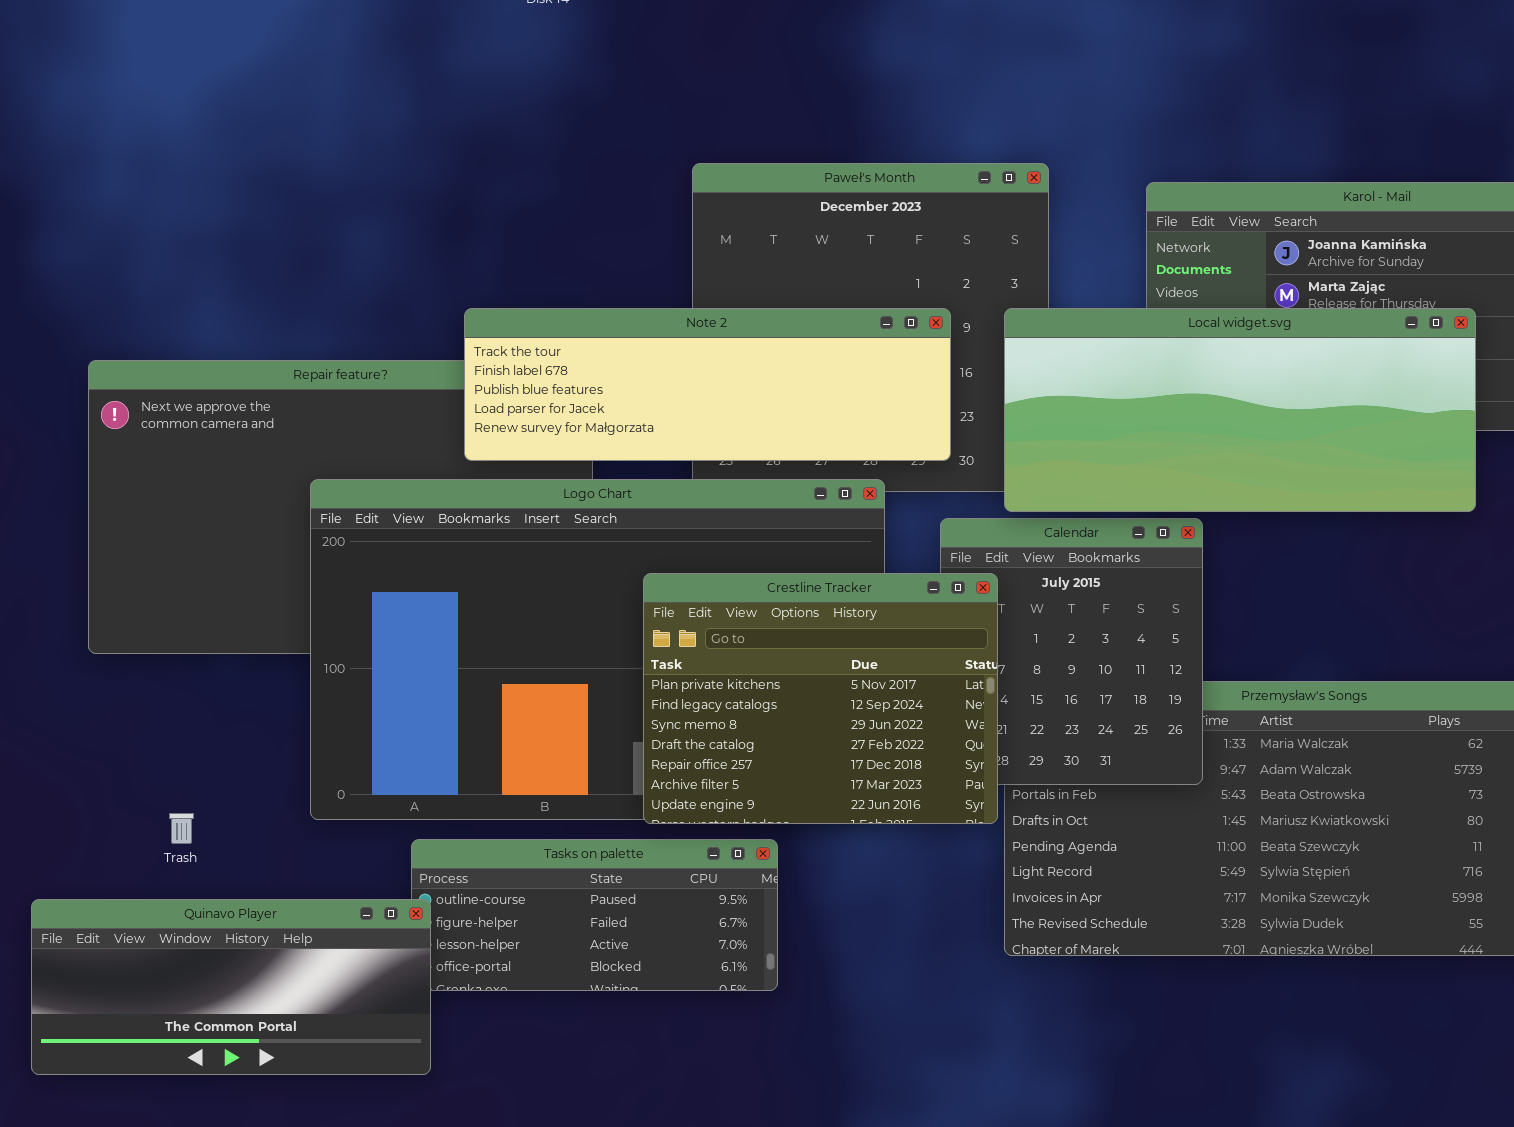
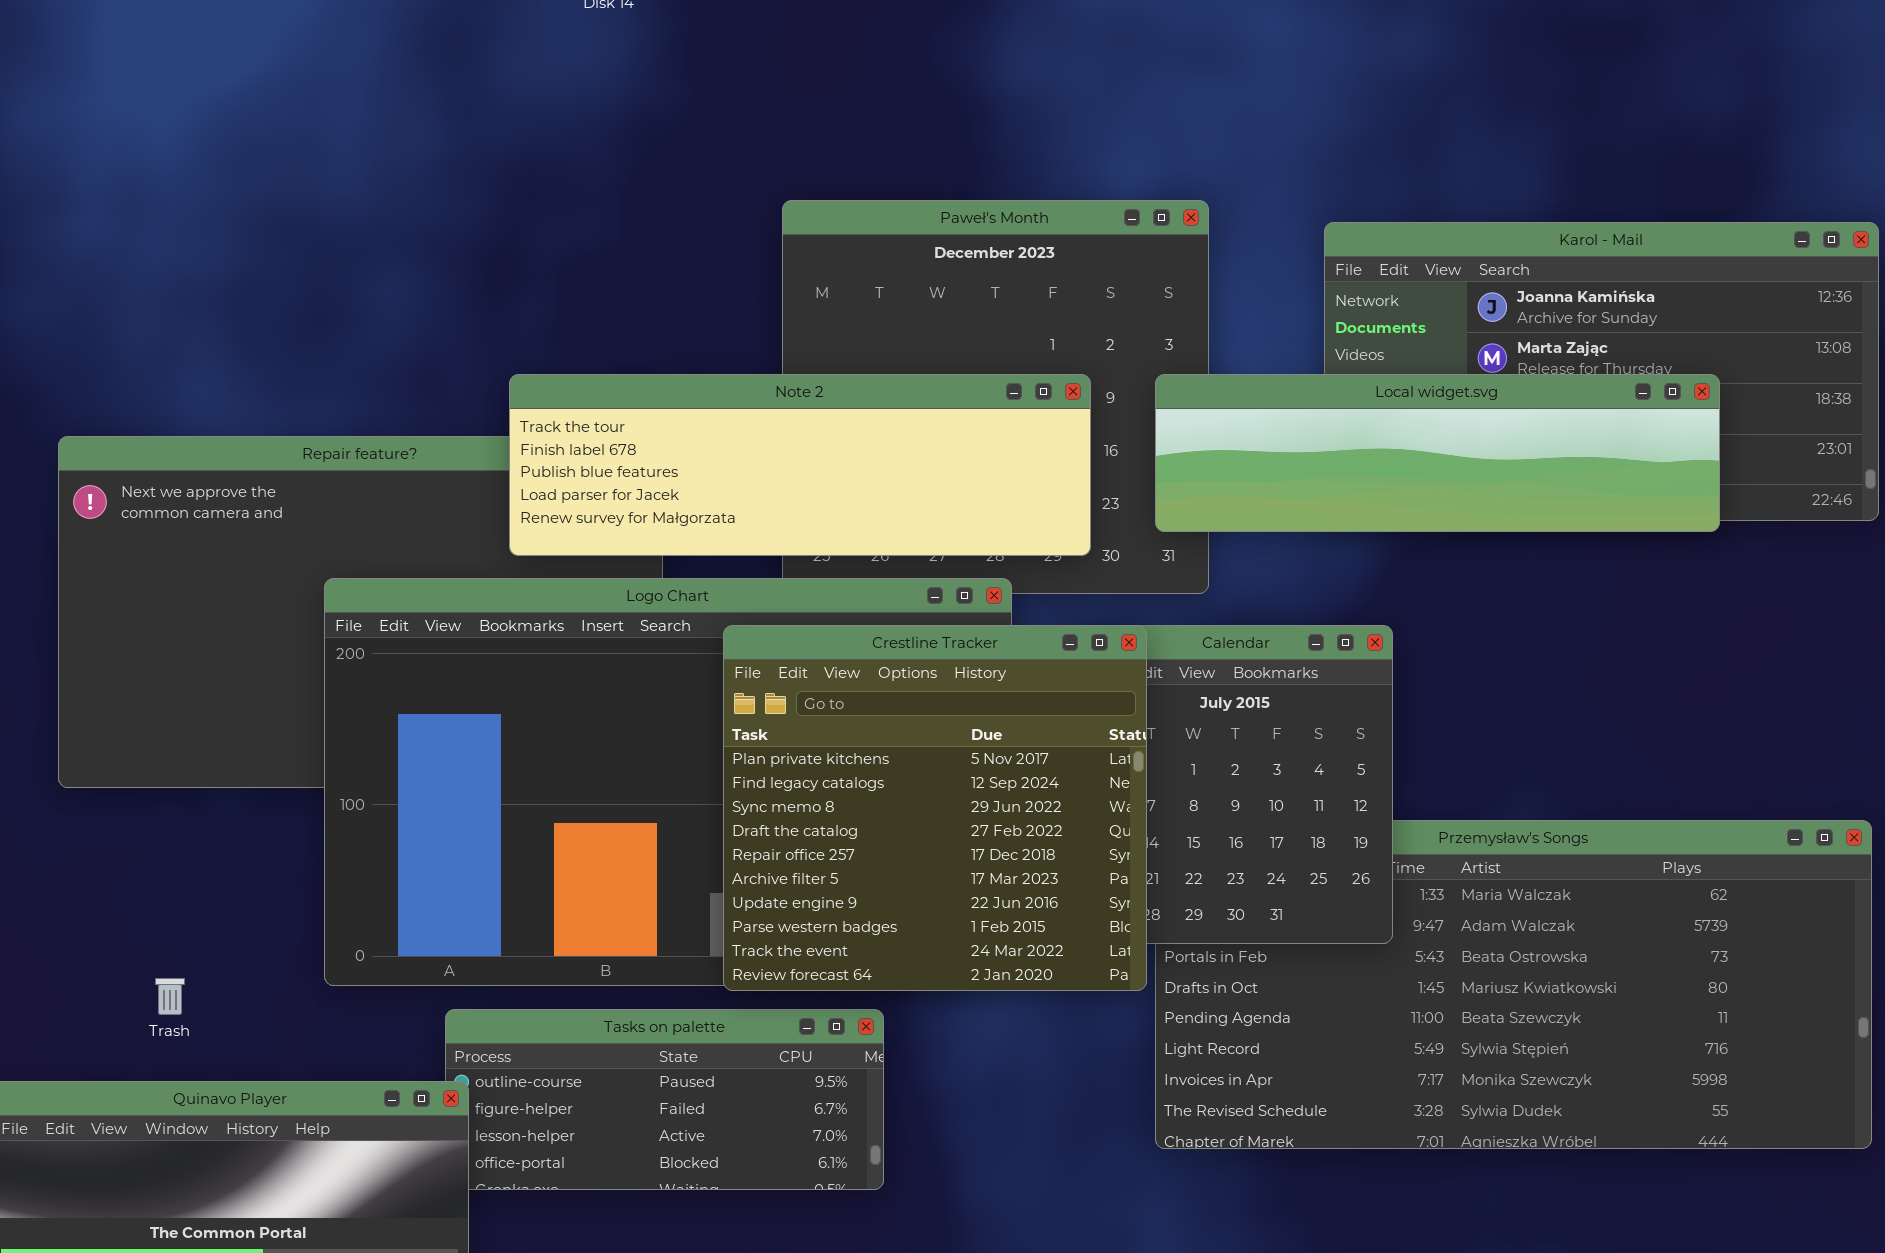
Local widget.svg: [1004,308,1476,512] -> [1155,374,1720,532], resized
Crestline Tracker: [643,573,998,824] -> [723,625,1147,991], resized

